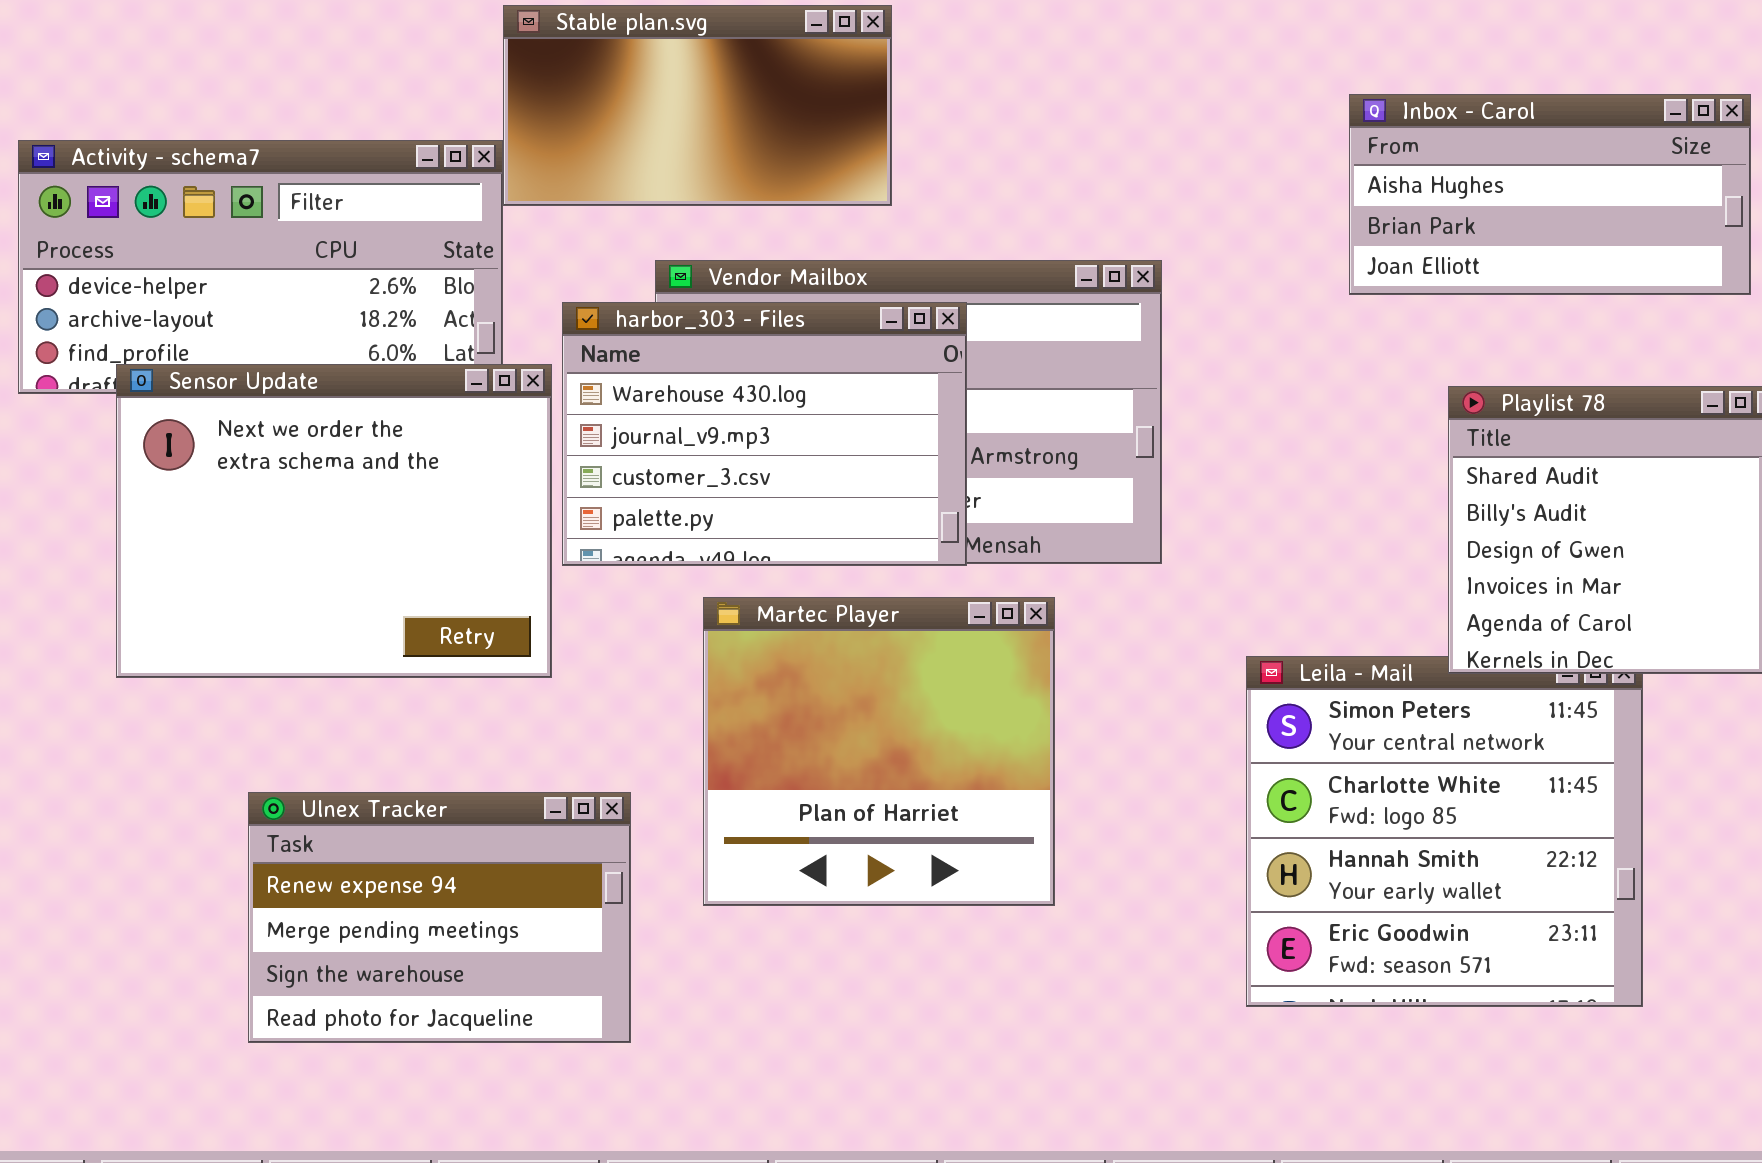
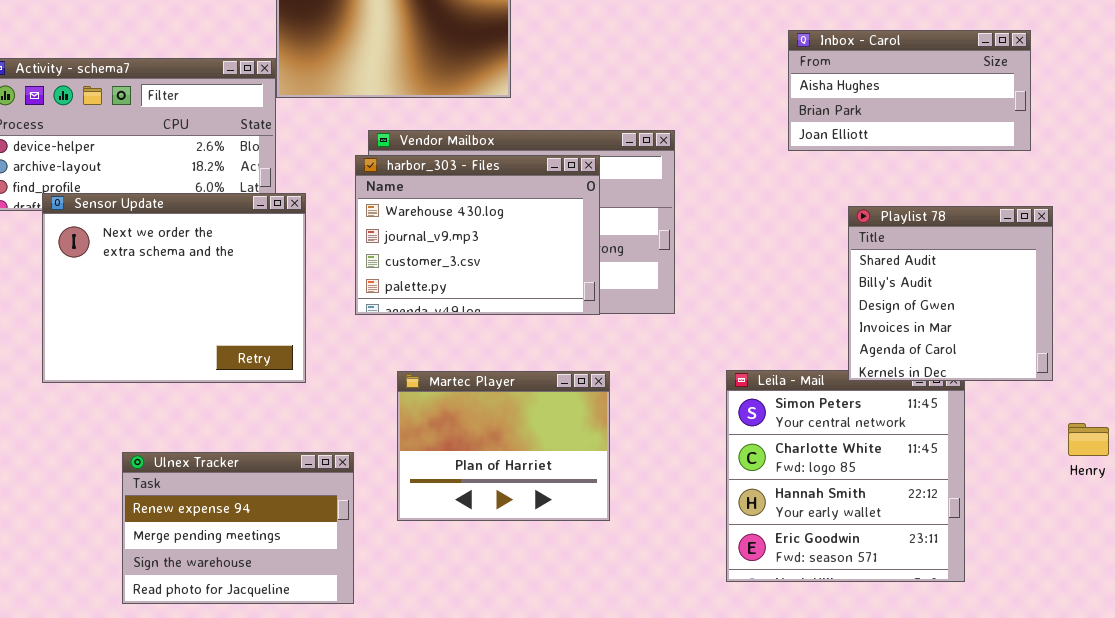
harbor_303 - Files: [562,302,967,566] -> [355,155,600,315], moved
Martec Player: [703,597,1055,906] -> [397,371,610,521], resized

